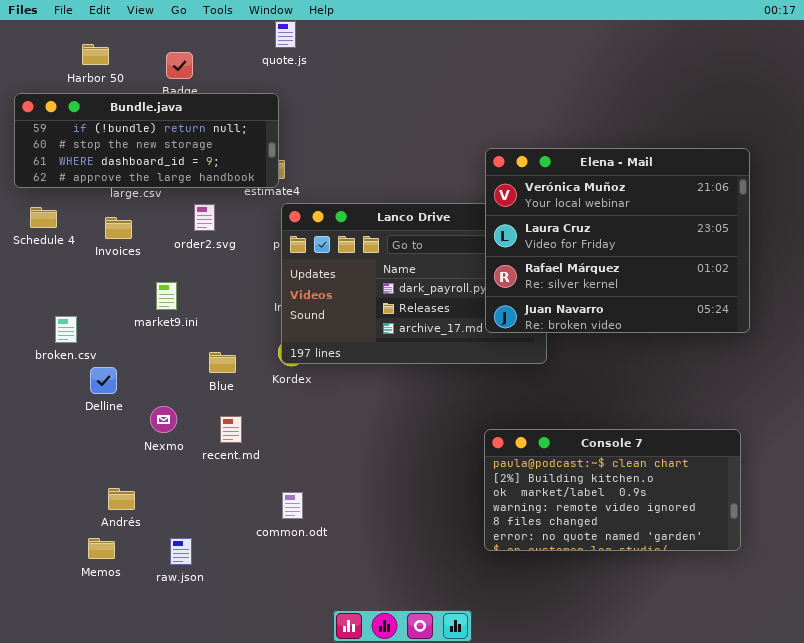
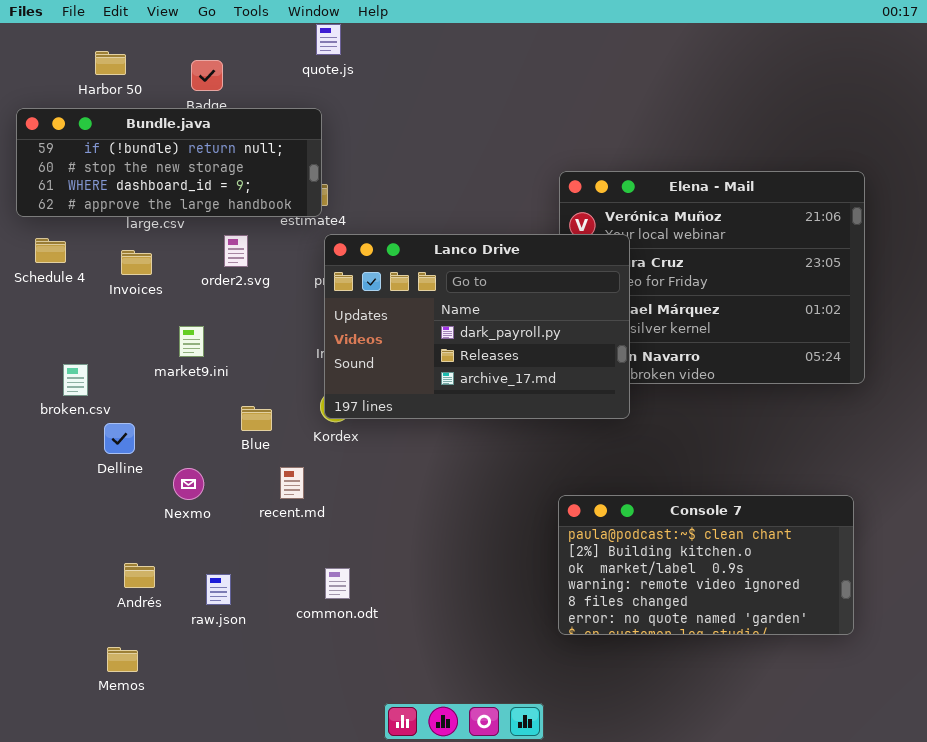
Lanco Drive: [281,203,547,364] -> [324,234,630,419], raised
recent.md: [220,416,242,443] -> [280,467,304,499], moved
Memos: [88,538,115,559] -> [107,647,138,672], moved
raw.json: [170,538,192,565] -> [206,574,231,605], moved

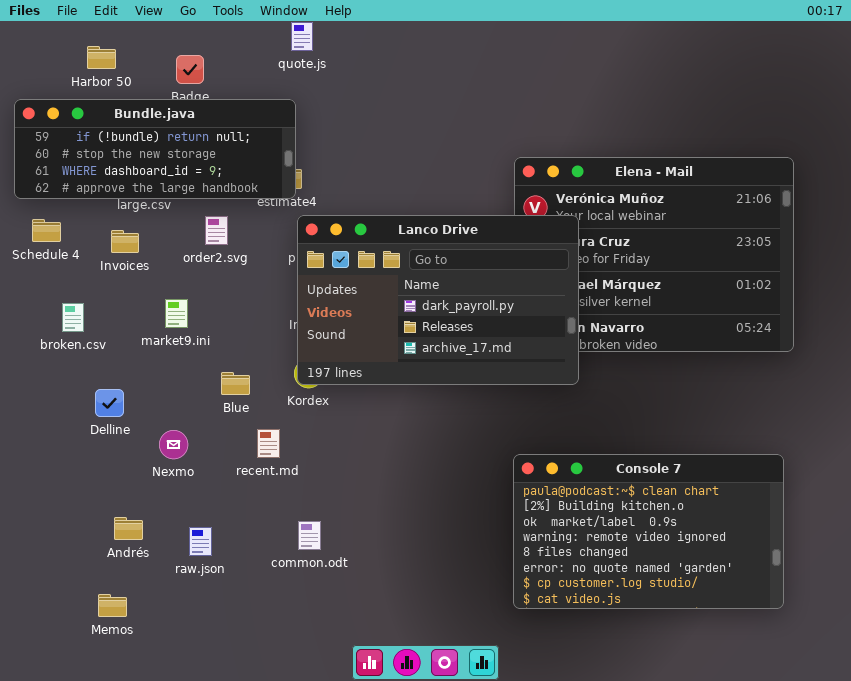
broken.csv: [63,364,88,396] -> [62,303,84,332], moved
Console 7: [558,495,854,635] -> [513,454,784,609], resized

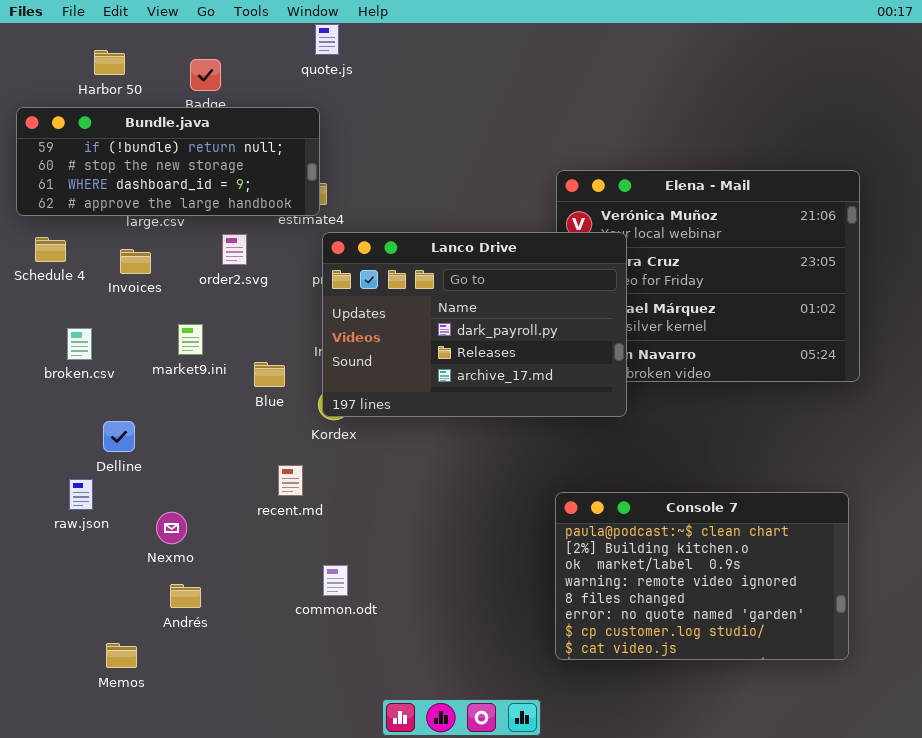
Blue: [221,372,250,395] -> [254,362,285,387], moved
Nexmo: [159,430,188,459] -> [156,512,187,544], moved
Andrés: [114,517,143,540] -> [170,584,201,608], moved
raw.json: [189,527,212,556] -> [69,479,93,510], moved

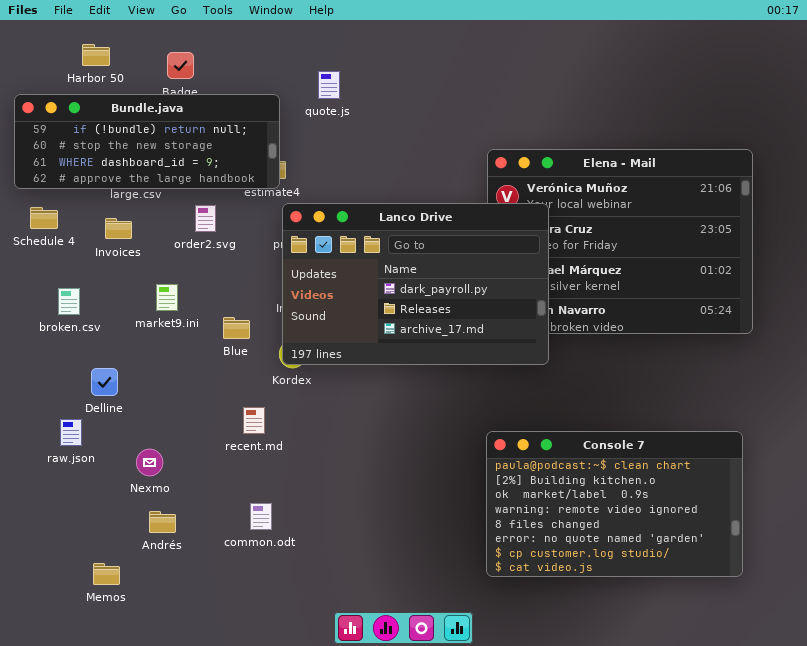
quote.js: [315,24,339,55] -> [318,71,340,99], moved
common.odt: [323,565,348,596] -> [250,503,272,530], moved

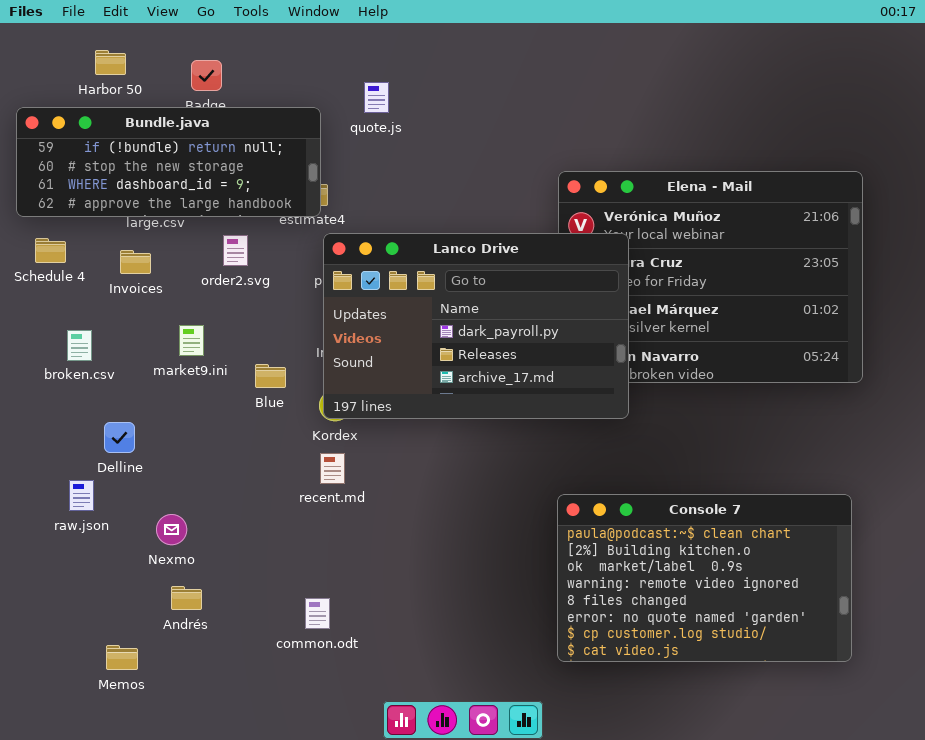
recent.md: [243,407,265,434] -> [320,453,345,484], moved
common.odt: [250,503,272,530] -> [305,598,330,629], moved

